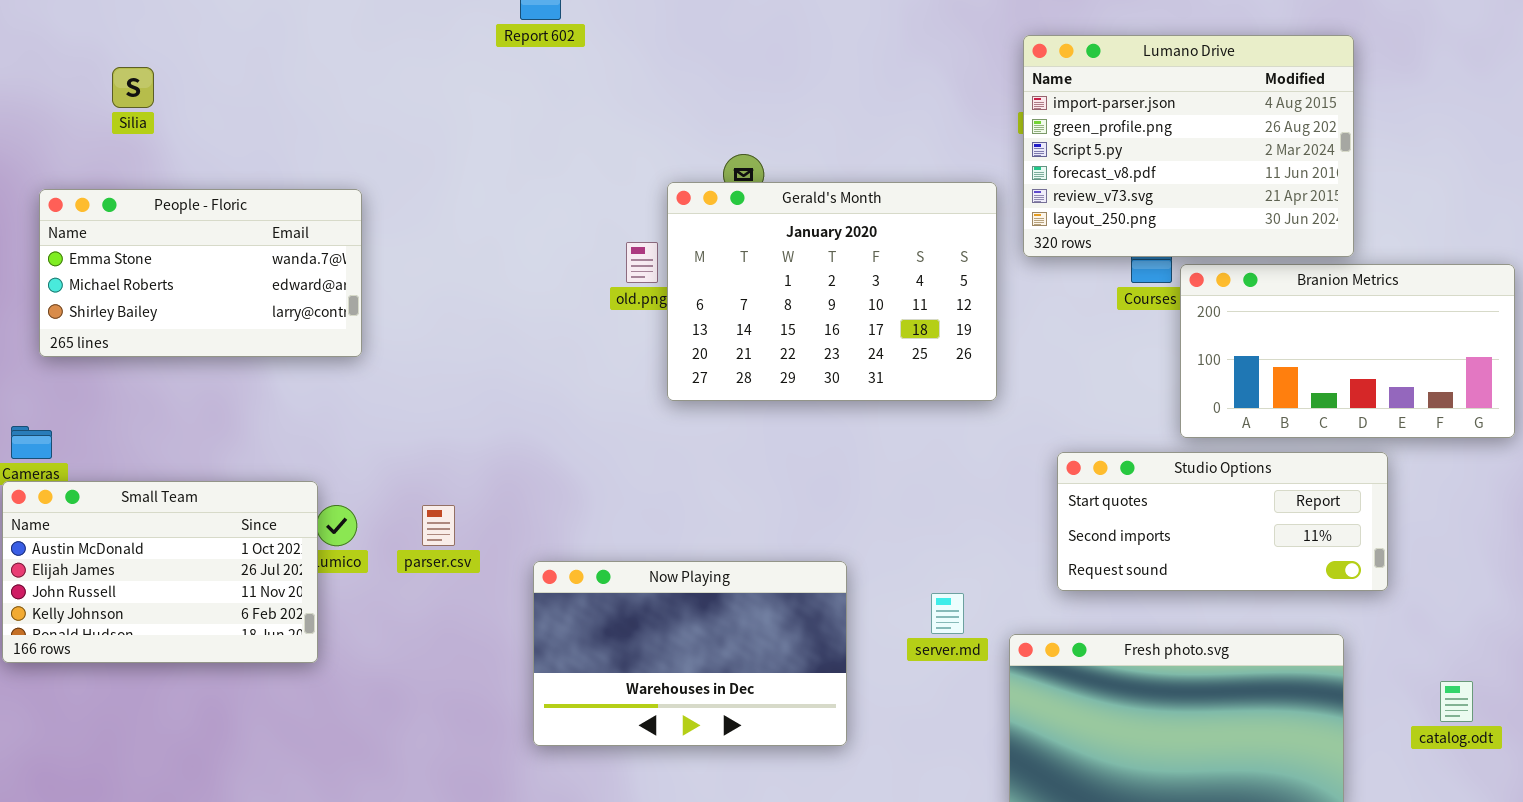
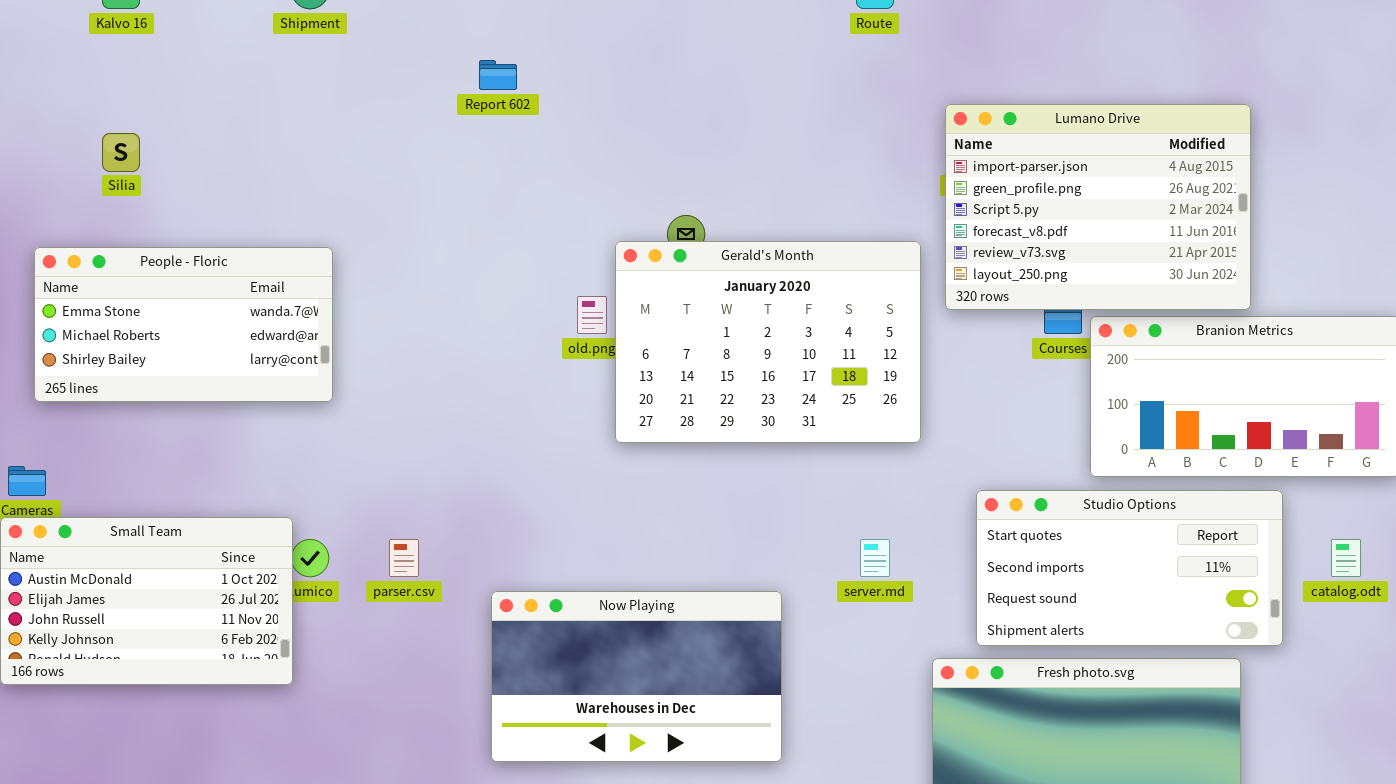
Studio Options: [1057,452,1388,591] -> [976,490,1283,646], resized
server.md: [931,593,964,634] -> [860,539,890,577], moved
catalog.odt: [1440,681,1473,722] -> [1331,539,1361,577], moved

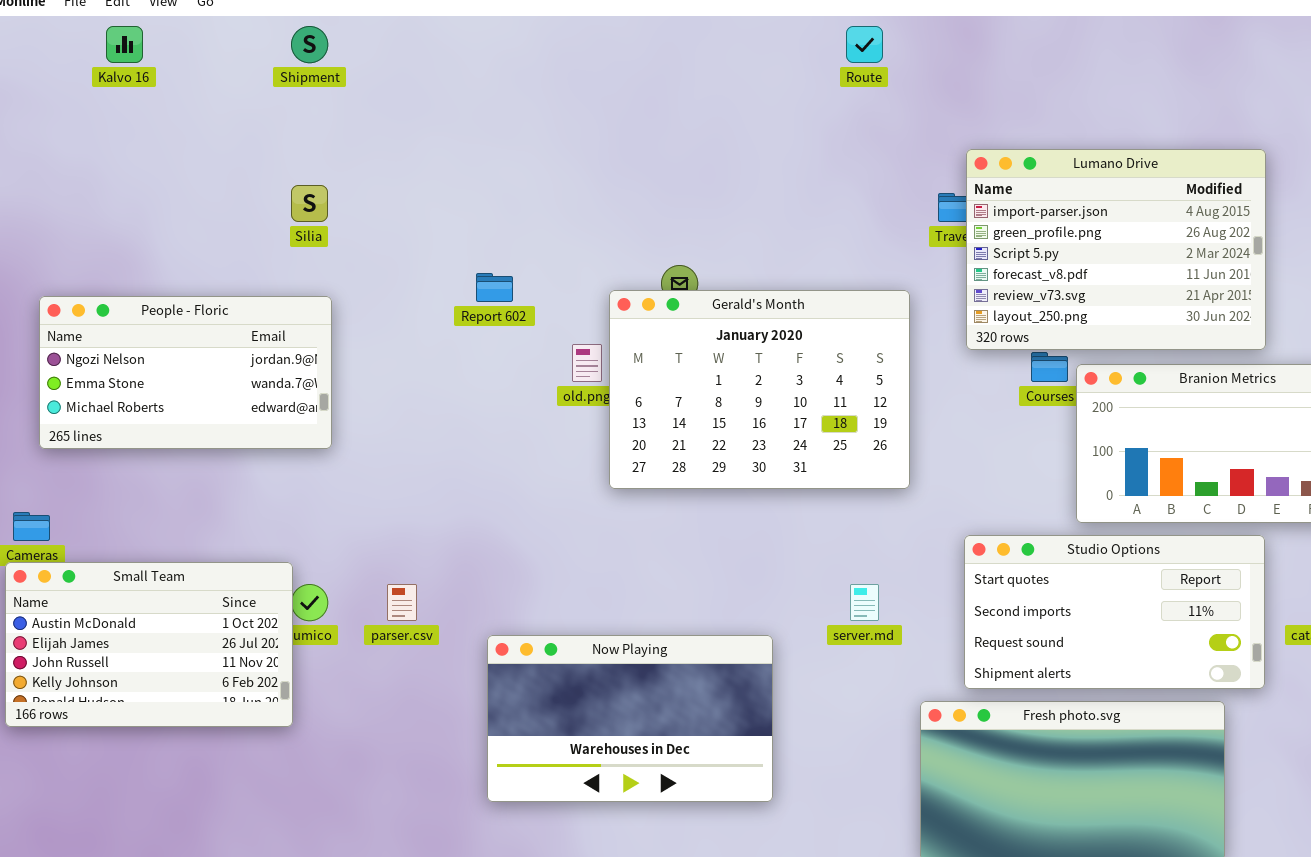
Report 602: [479,60,517,90] -> [476,273,513,302], moved
Lumano Drive: [945,104,1251,310] -> [966,149,1266,350], moved
Silia: [102,133,140,172] -> [291,185,328,222], moved
People - Floric: [34,247,333,402] -> [39,296,332,449], scrolled up 1 row

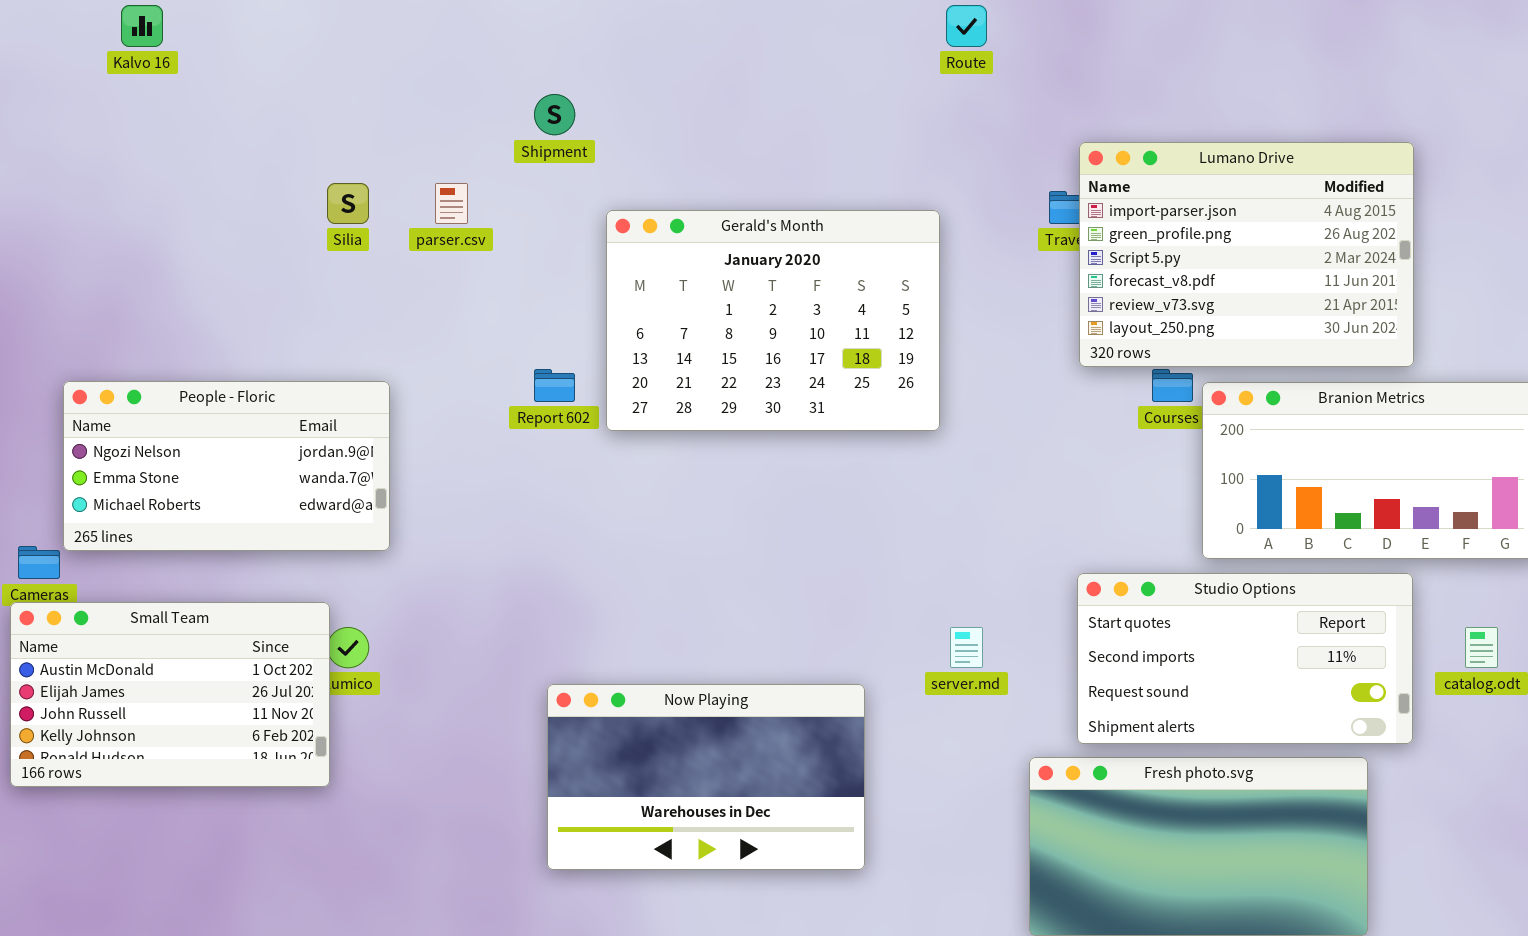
Shipment: [291,26,328,63] -> [534,94,575,135], moved
Report 602: [476,273,513,302] -> [534,369,575,402], moved
Gerald's Month: [609,290,910,489] -> [606,210,940,431], moved
People - Floric: [39,296,332,449] -> [63,381,390,551], moved
parser.csv: [387,584,417,621] -> [435,183,468,224], moved

